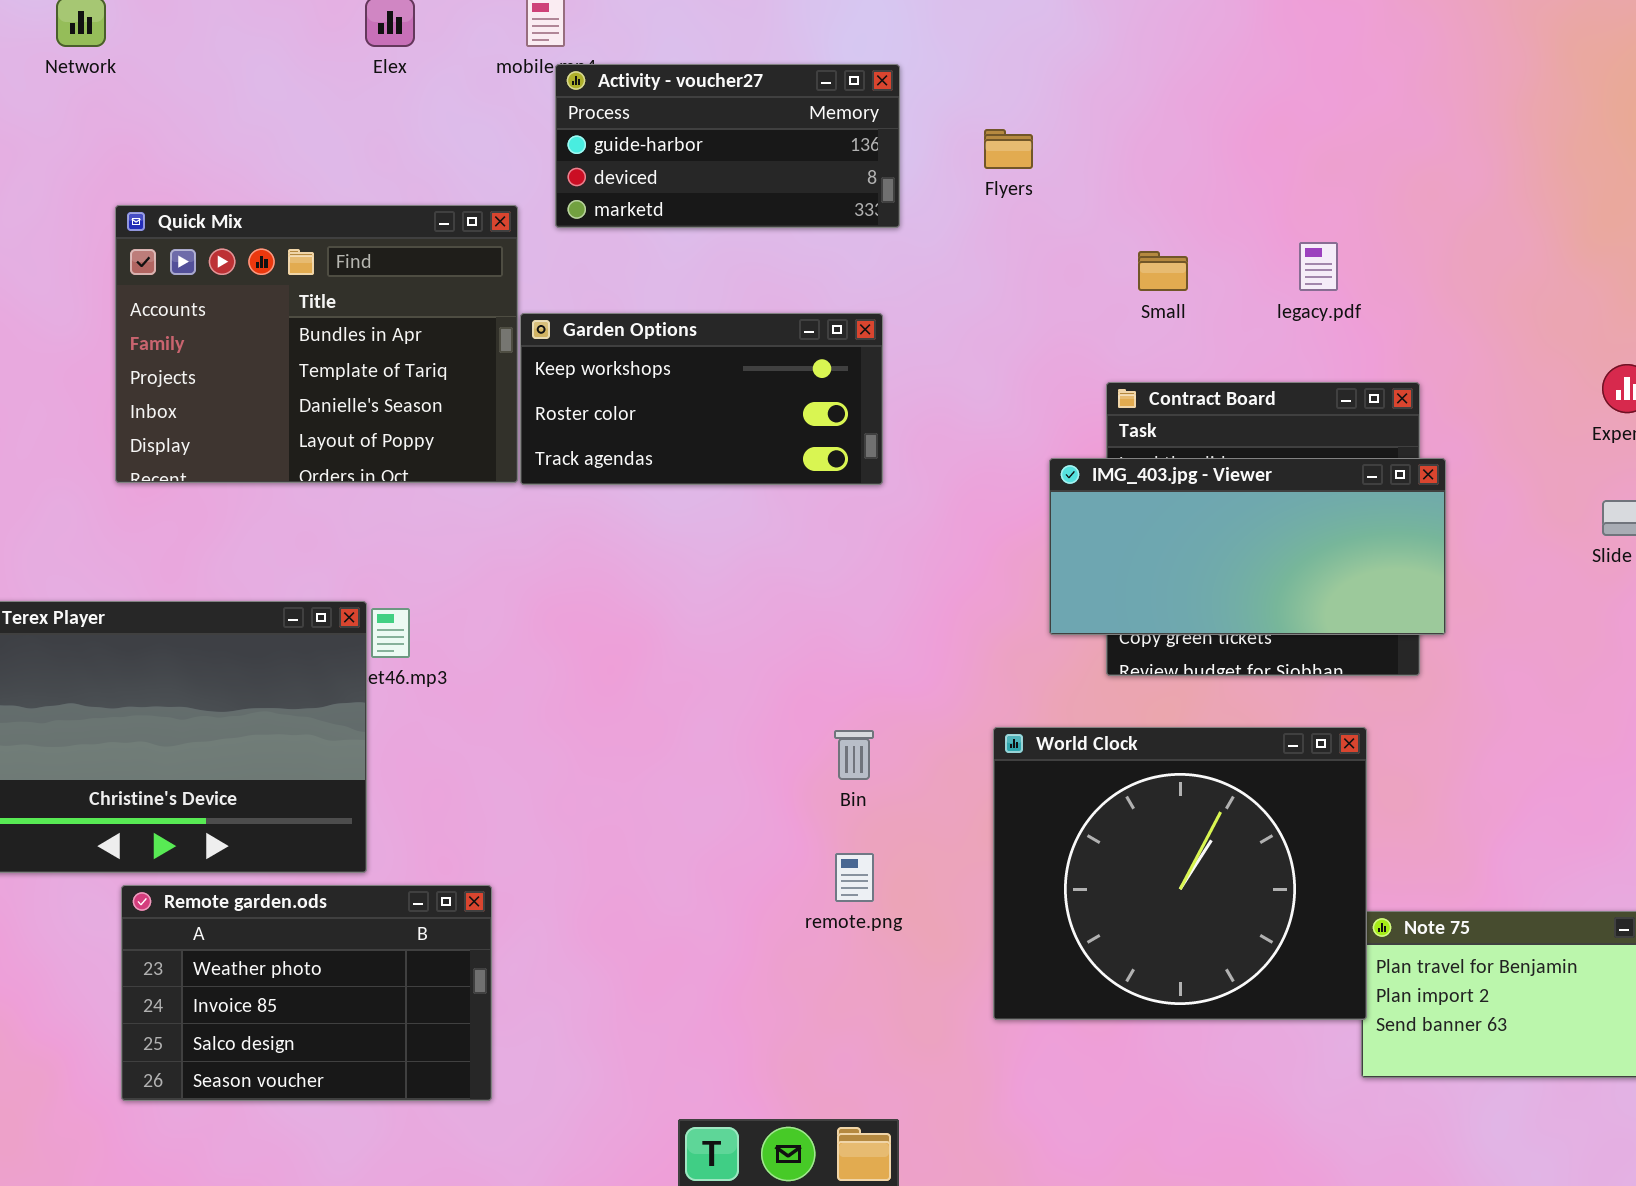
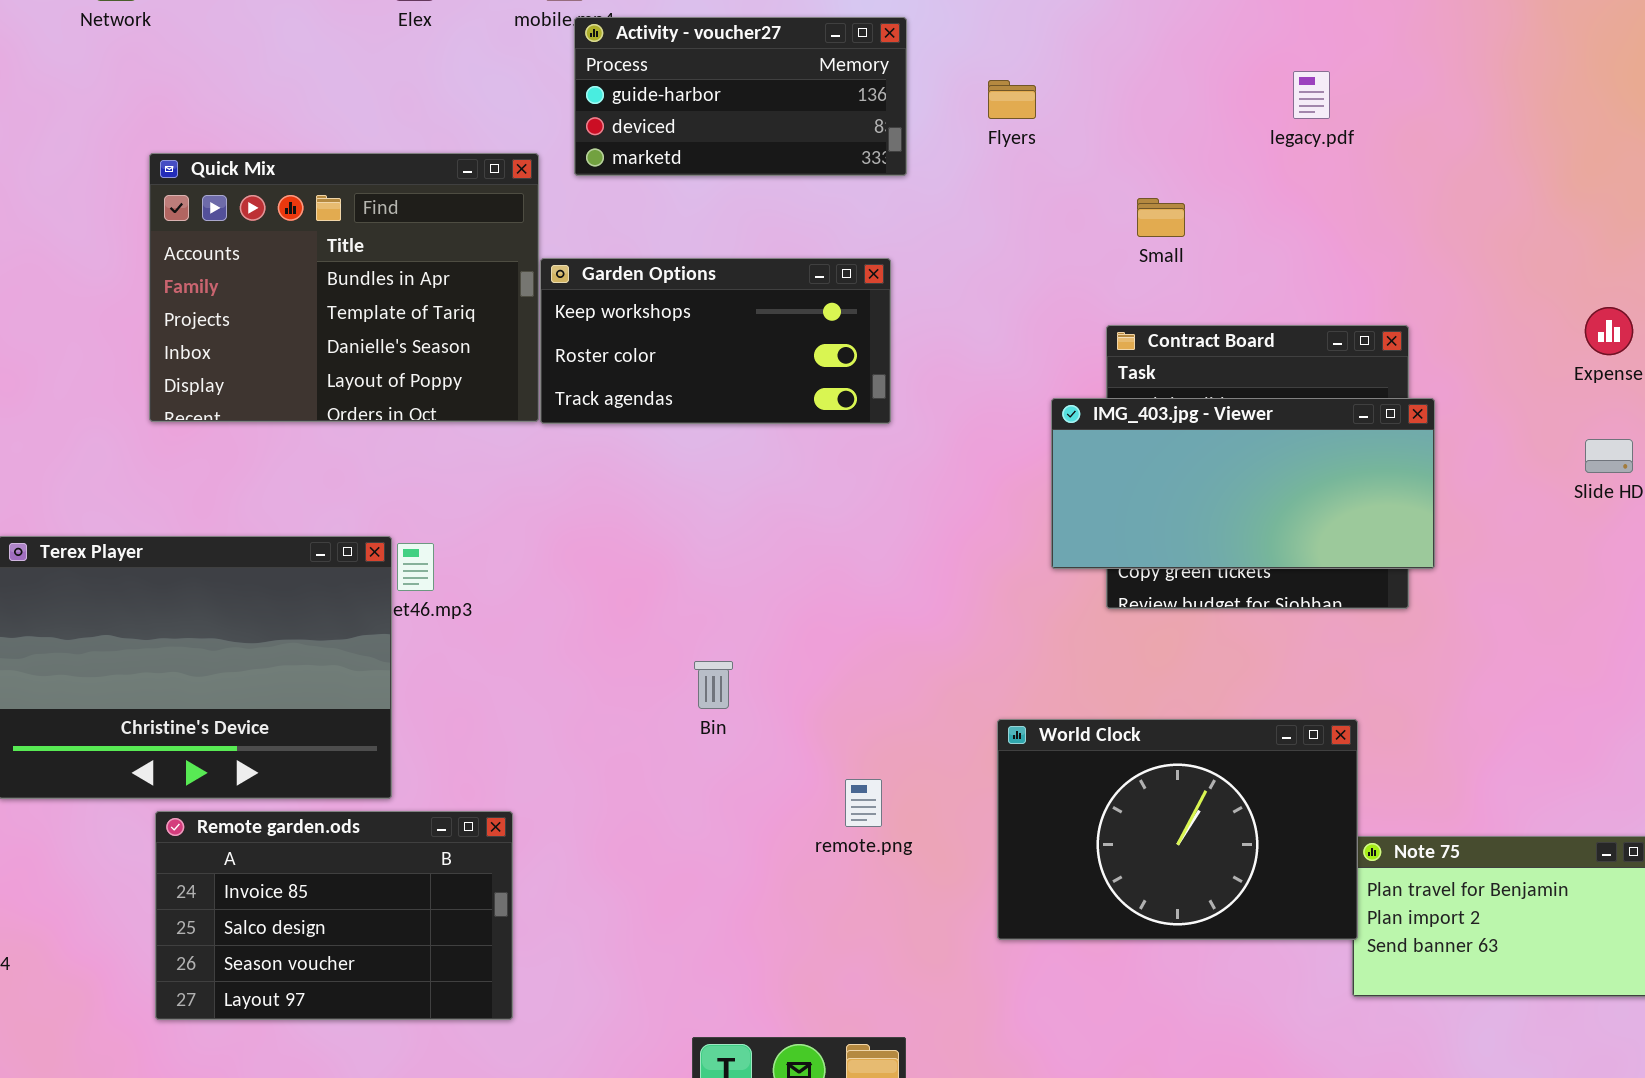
legacy.pdf: [1299,242,1338,291] -> [1293,71,1330,119], moved
World Clock: [993,727,1367,1020] -> [997,719,1358,940], resized
Bin: [834,730,874,780] -> [694,661,733,709], moved
Remote garden.ods: [121,885,492,1101] -> [155,811,513,1020], scrolled down 1 row

